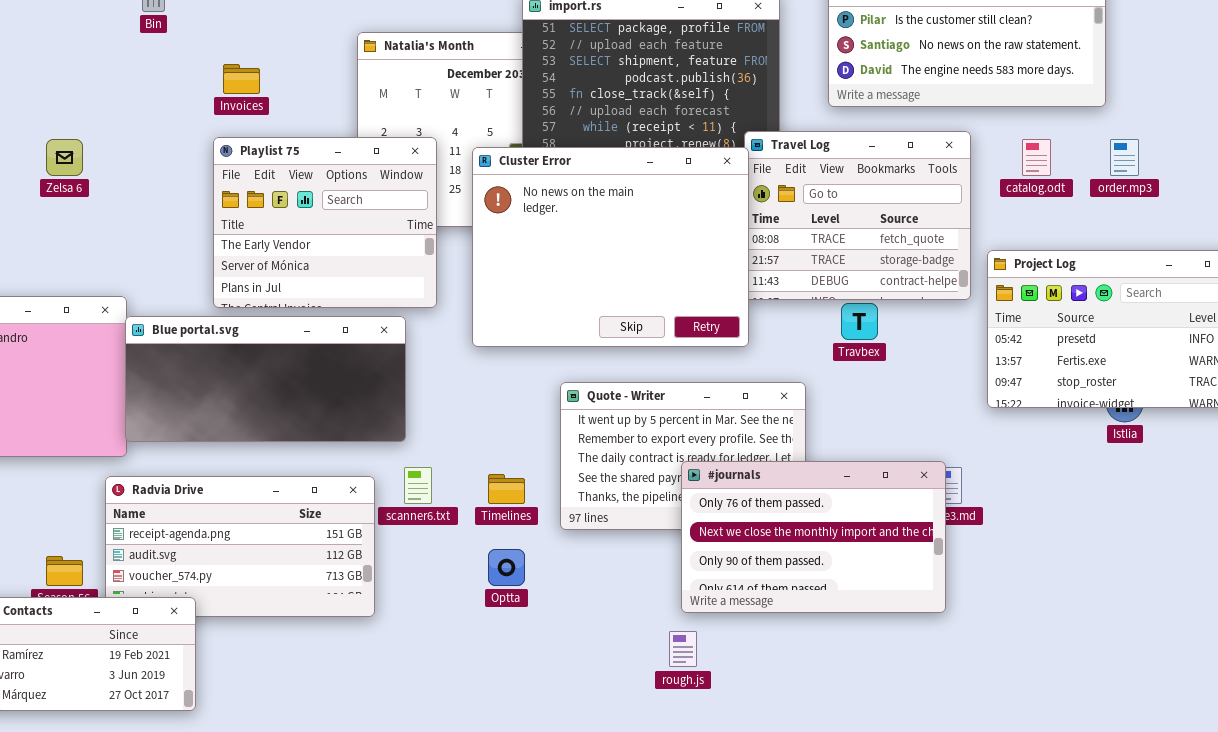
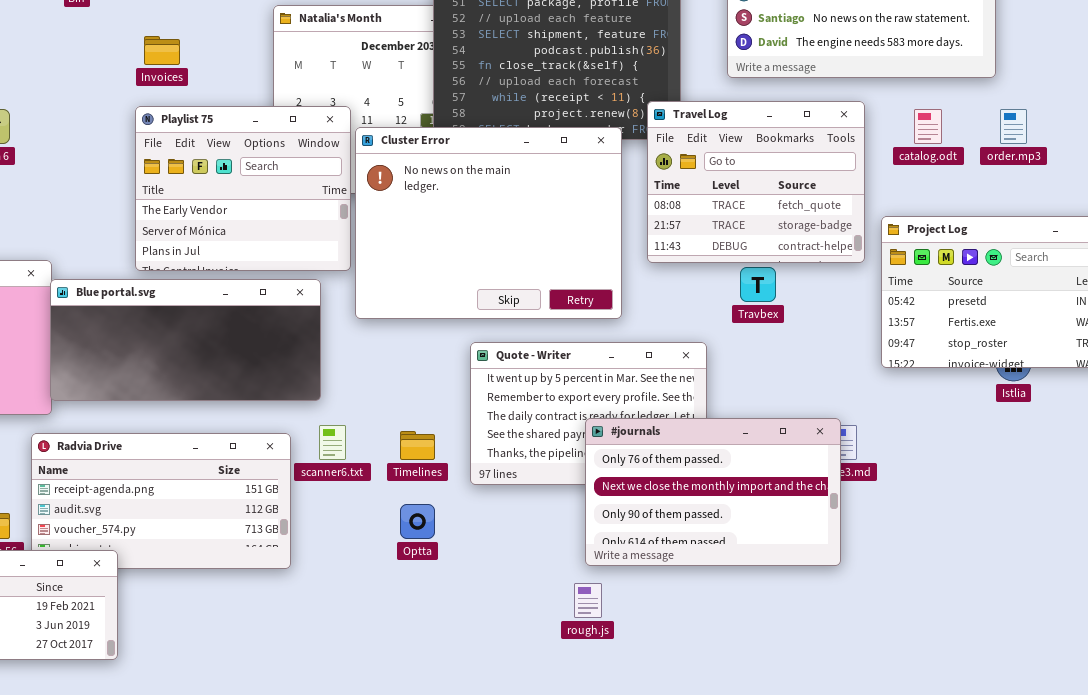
Cluster Error: [472,147,749,347] -> [355,127,622,319], moved

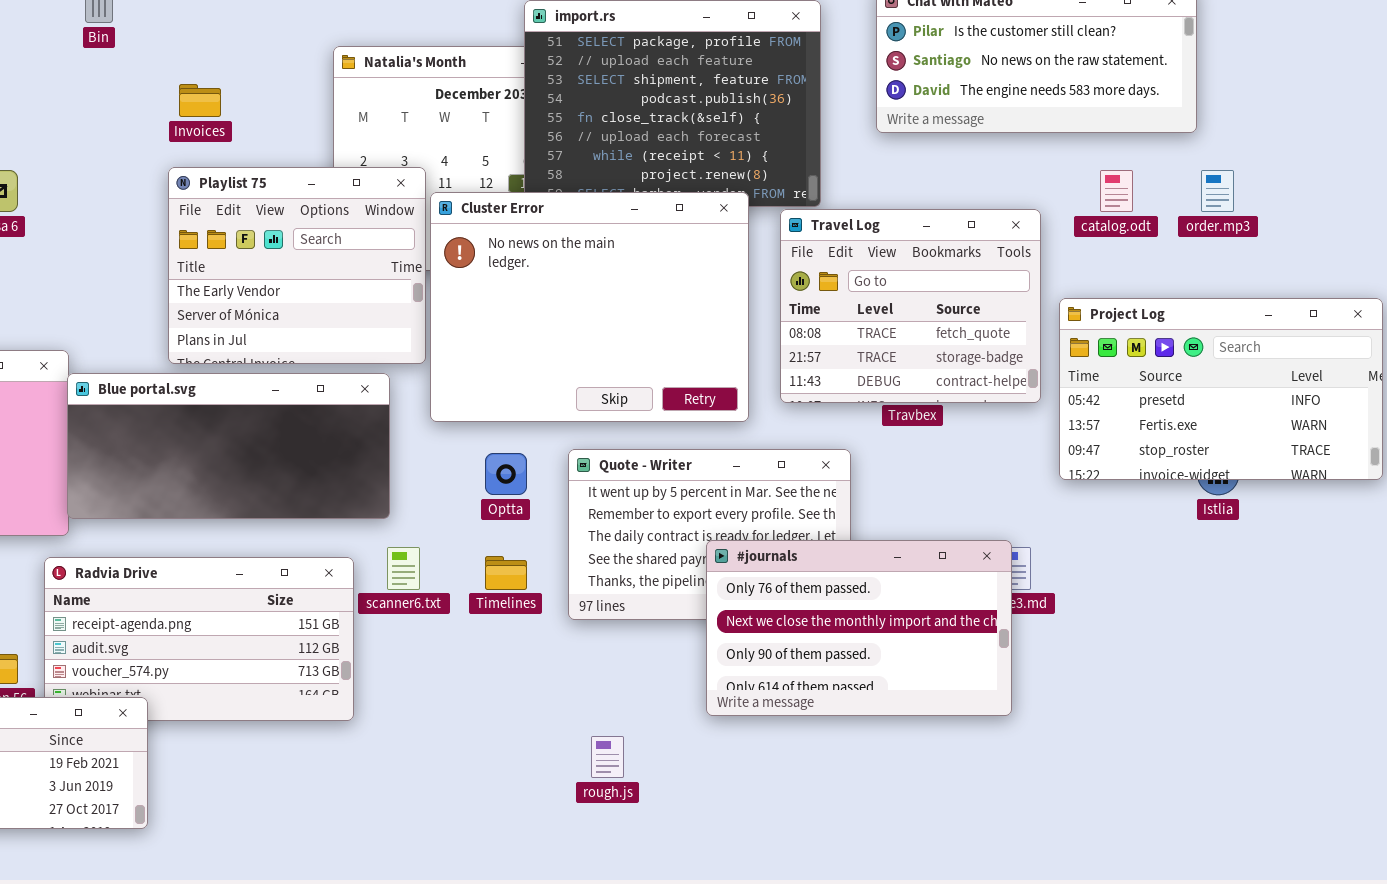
Travel Log: [647,101,865,263] -> [780,209,1041,403], moved
Optta: [400,504,435,539] -> [485,453,527,495], moved
rough.js: [574,583,602,618] -> [591,736,624,778], moved

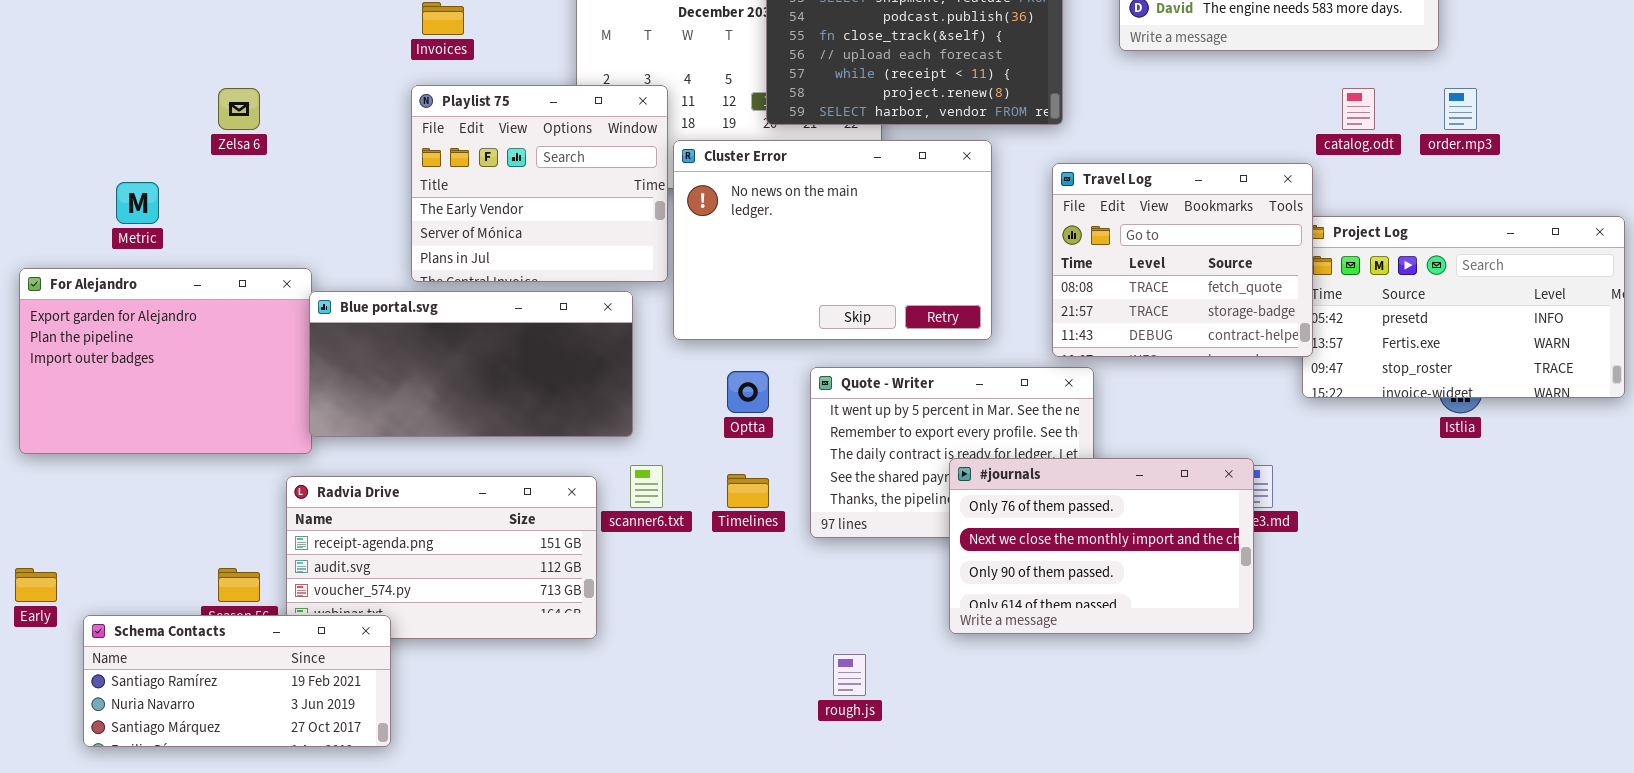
Cluster Error: [430,192,749,422] -> [673,140,992,340], resized
Travel Log: [780,209,1041,403] -> [1052,163,1313,357], moved

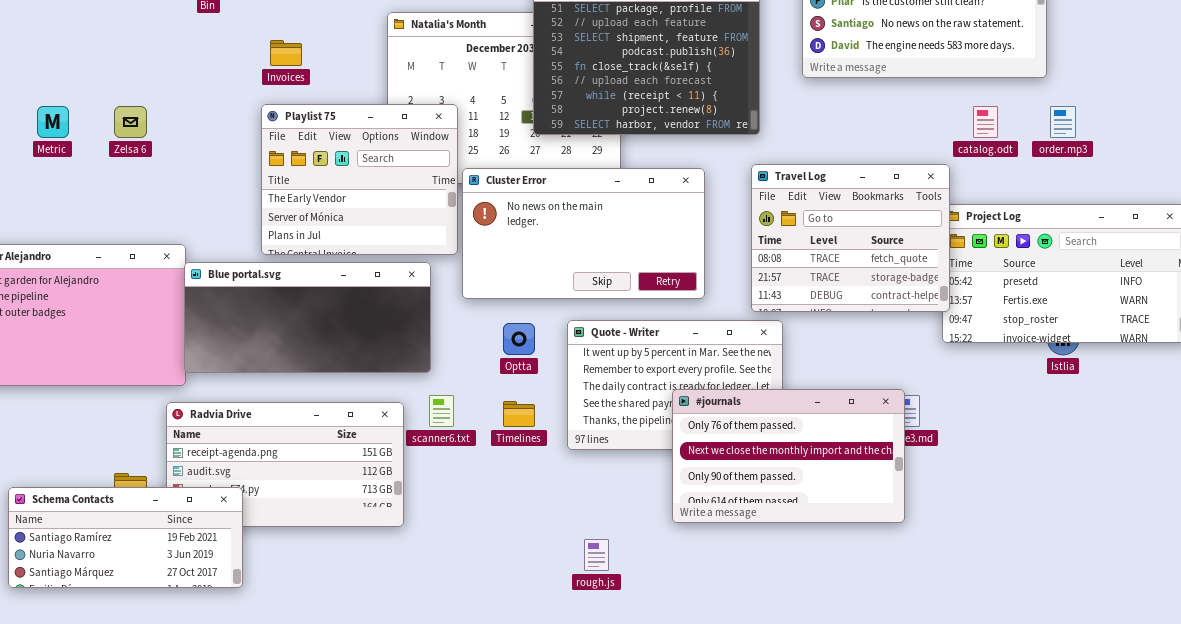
Cluster Error: [673,140,992,340] -> [462,168,705,299], resized
Metric: [116,182,159,224] -> [37,106,69,138], moved
Schema Contacts: [83,615,391,747] -> [8,487,243,588], moved

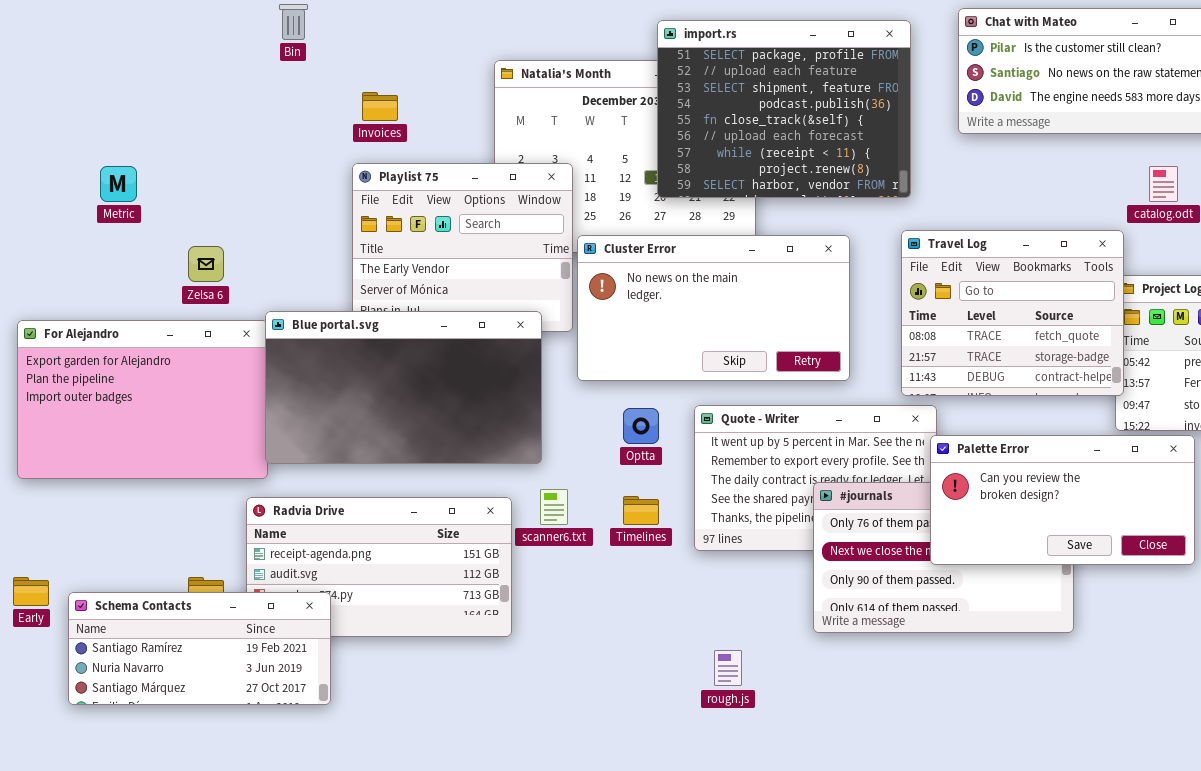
Zelsa 6: [114,106,147,138] -> [188,246,224,282], moved
Blue portal.svg: [184,262,431,373] -> [265,311,542,464], resized
Palette Error: none -> [930,435,1195,565], opened

